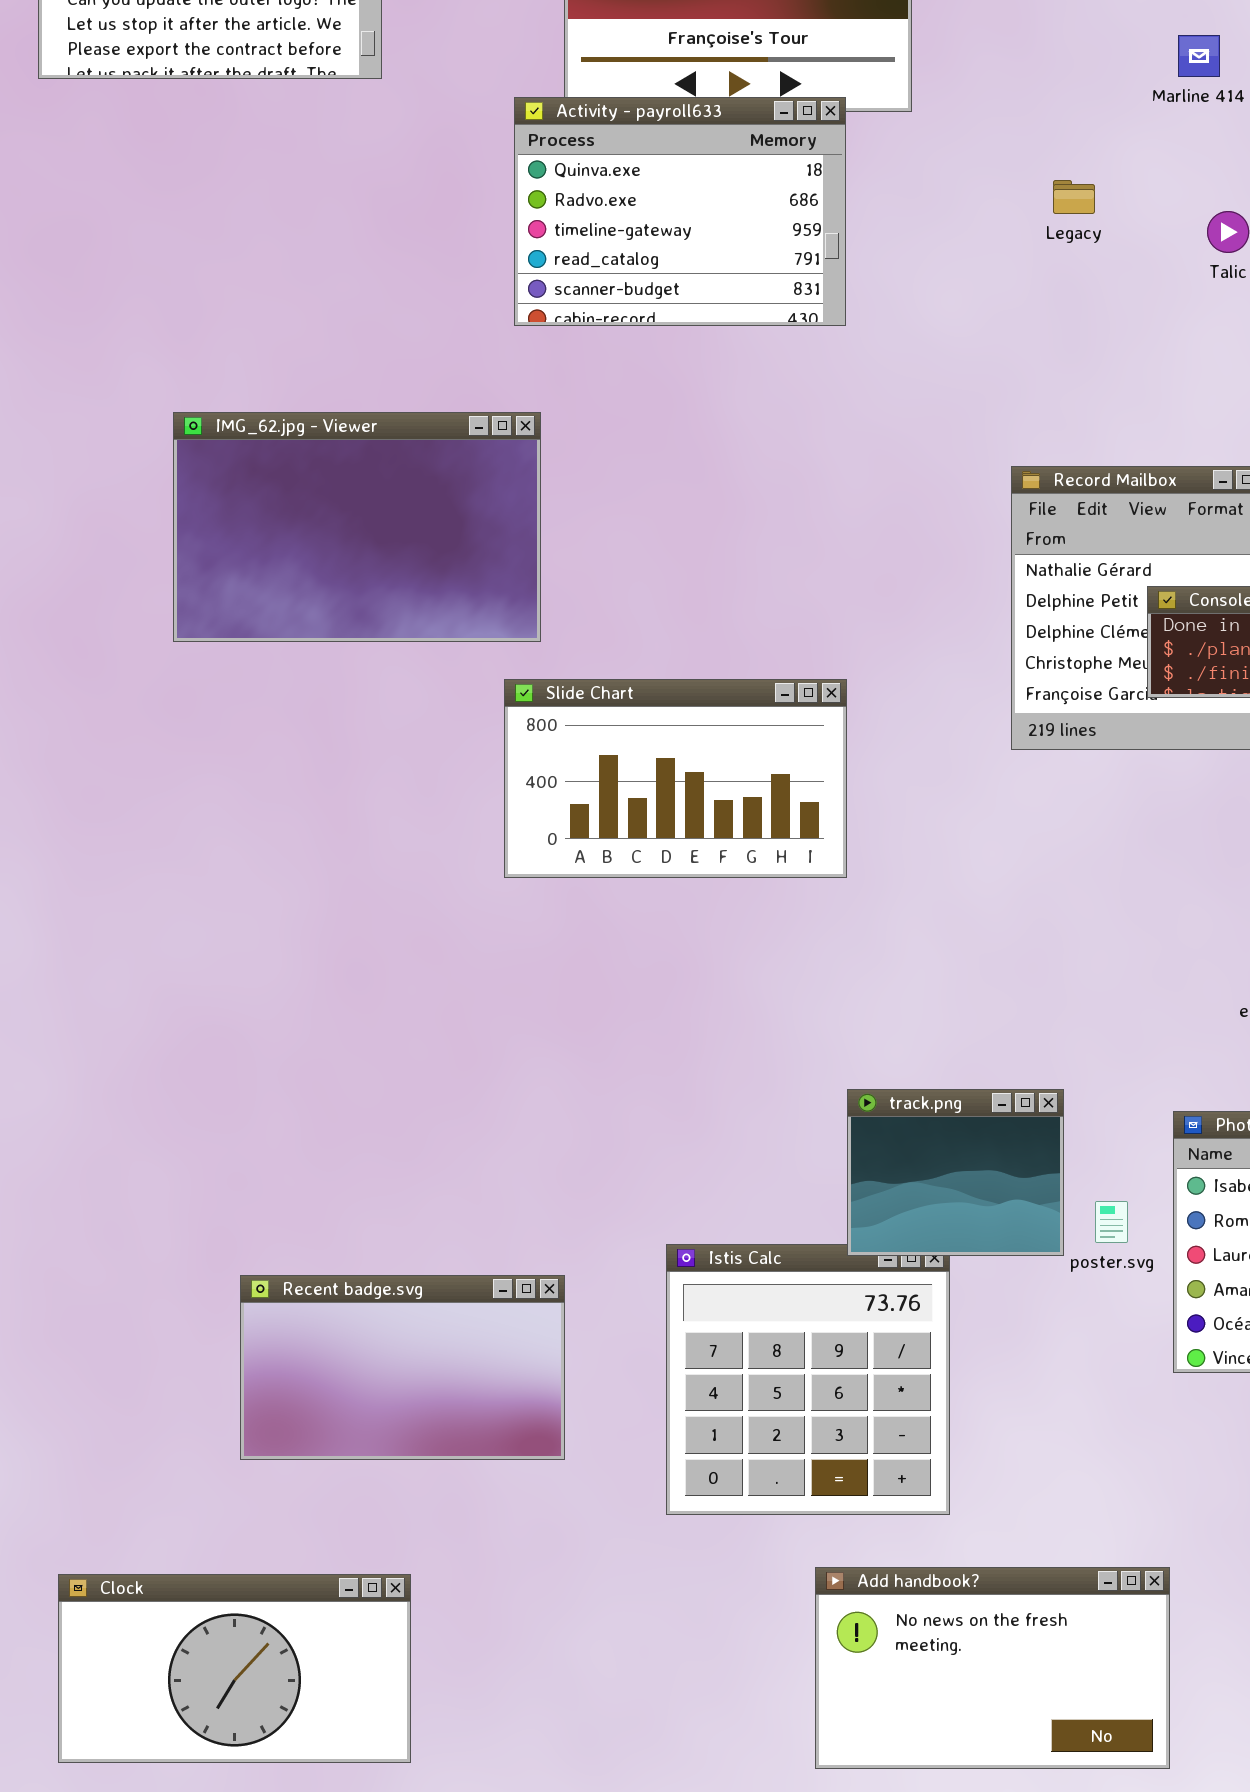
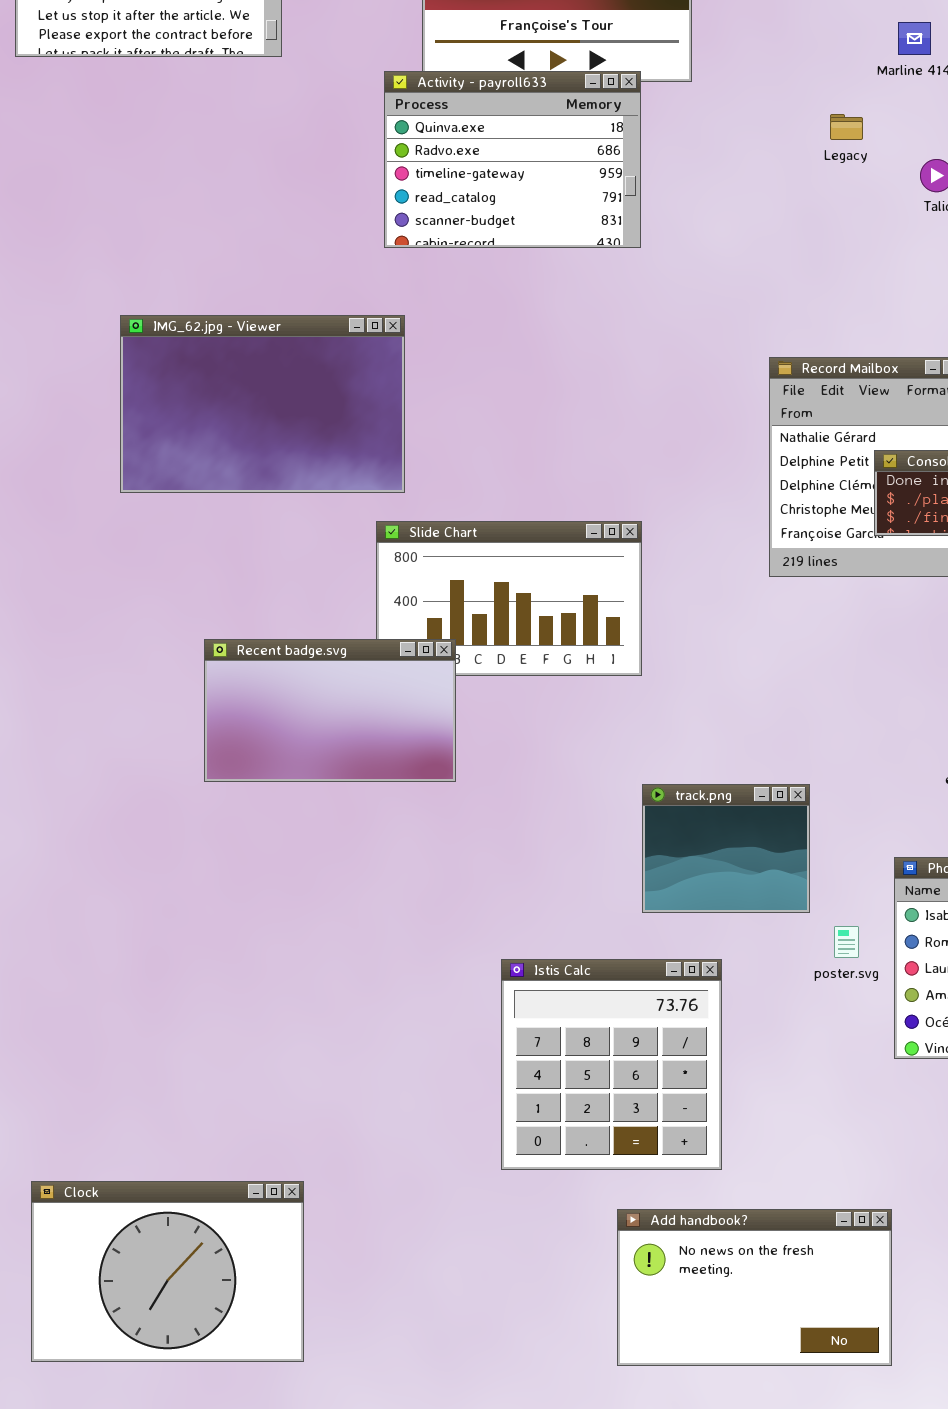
Legacy: [1053,180,1095,214] -> [830,114,863,140], moved
track.png: [847,1089,1064,1256] -> [642,784,810,913], moved
Recent badge.svg: [240,1275,565,1460] -> [204,639,456,782], moved
Clock: [58,1574,411,1763] -> [31,1181,304,1362], resized

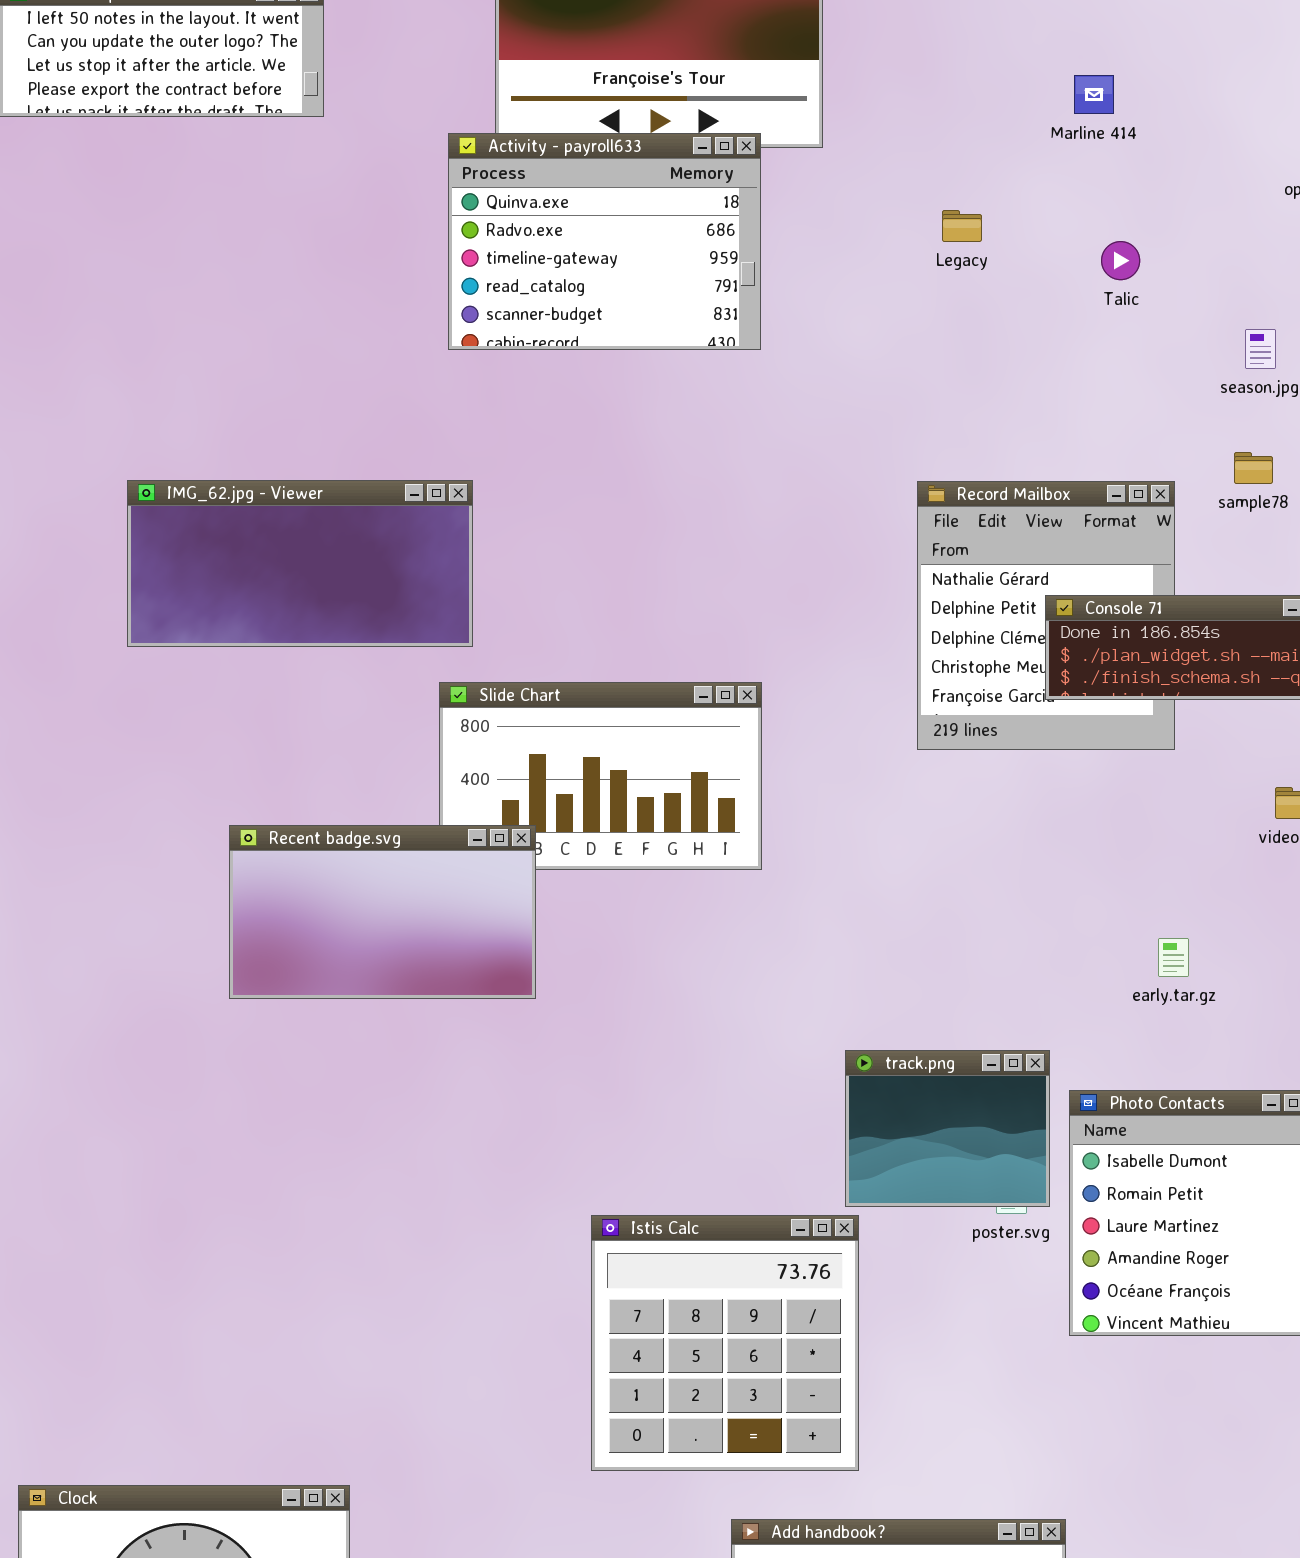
Legacy: [830,114,863,140] -> [942,210,982,242], moved
IMG_62.jpg - Viewer: [120,315,405,493] -> [127,480,473,647], resized
track.png: [642,784,810,913] -> [845,1050,1050,1207], moved

